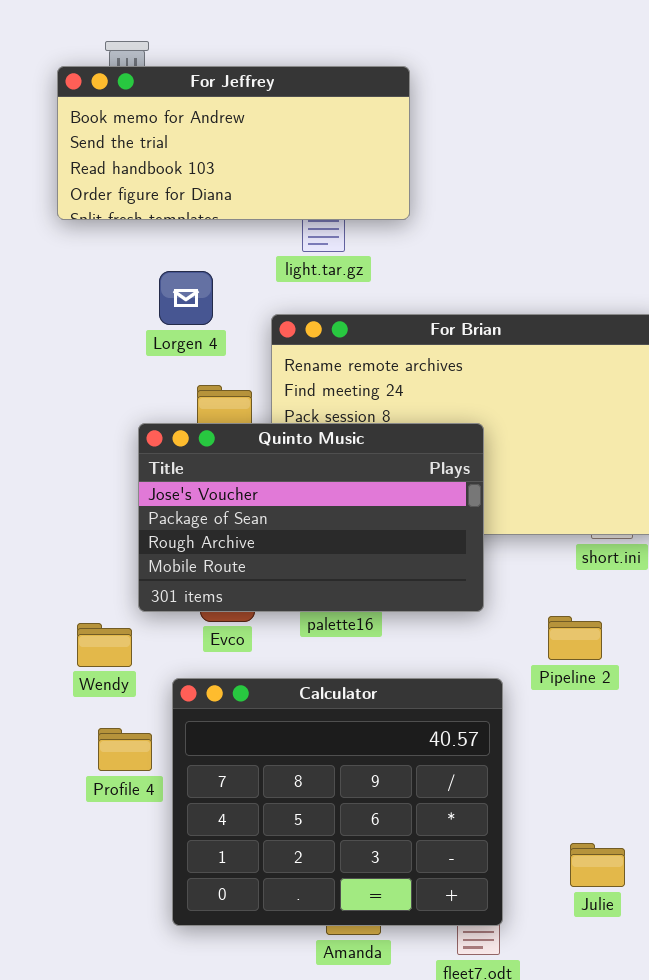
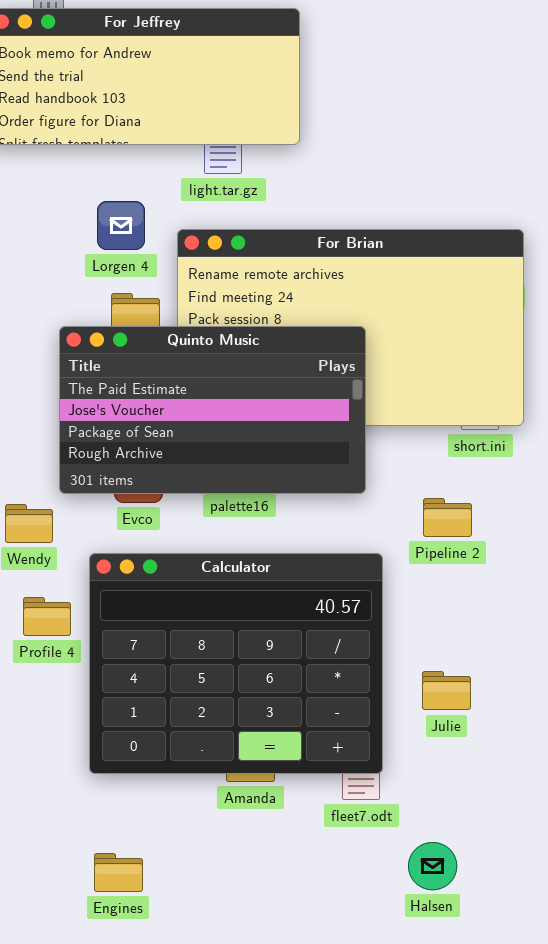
Lorgen 4: [159,271,213,325] -> [97,201,145,250], moved
Quinto Music: [138,423,484,612] -> [59,326,366,494], scrolled up 1 row
Julie: [570,843,625,887] -> [422,671,471,710], moved

